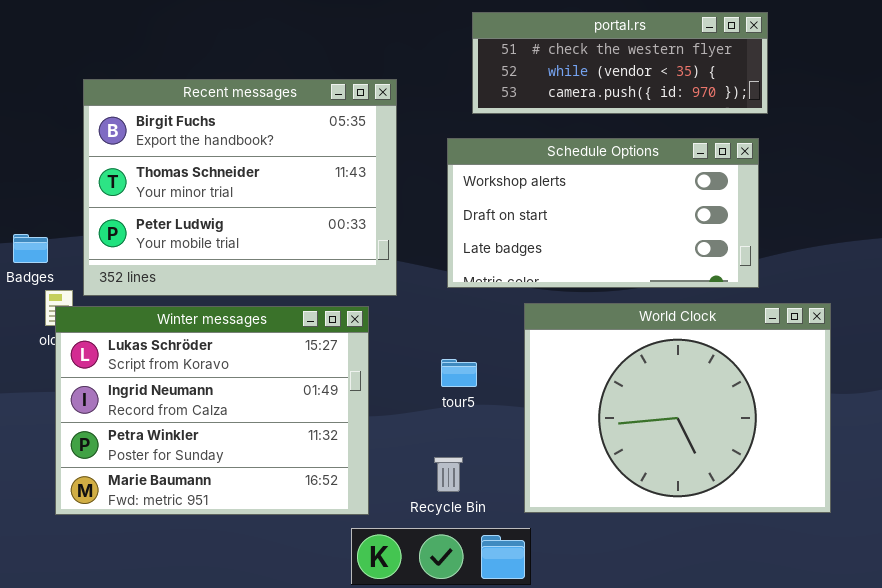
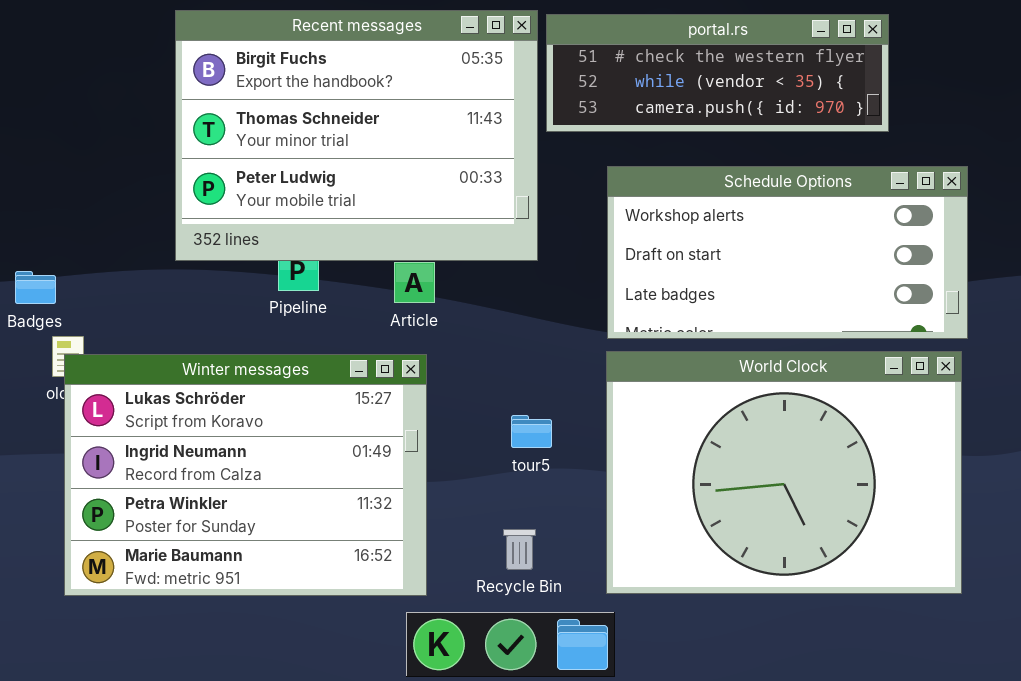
Recent messages: [83,79,397,296] -> [175,10,538,261], moved
Schedule Options: [447,138,759,288] -> [607,166,968,339], moved

